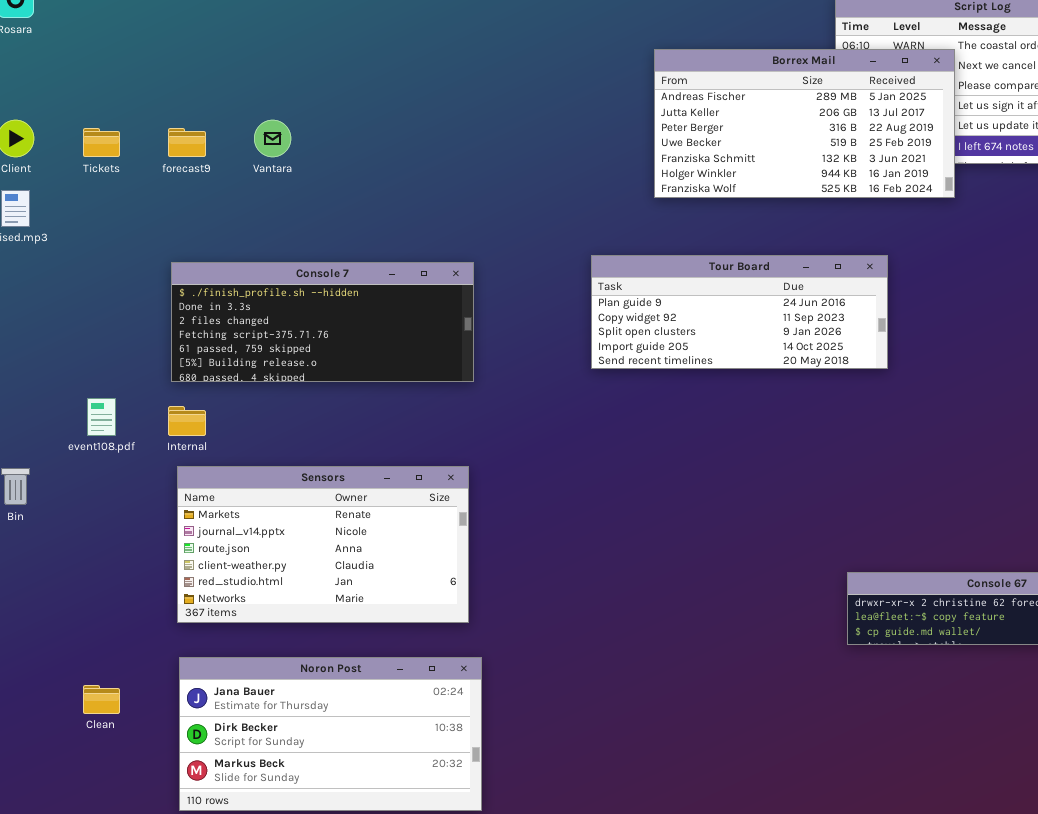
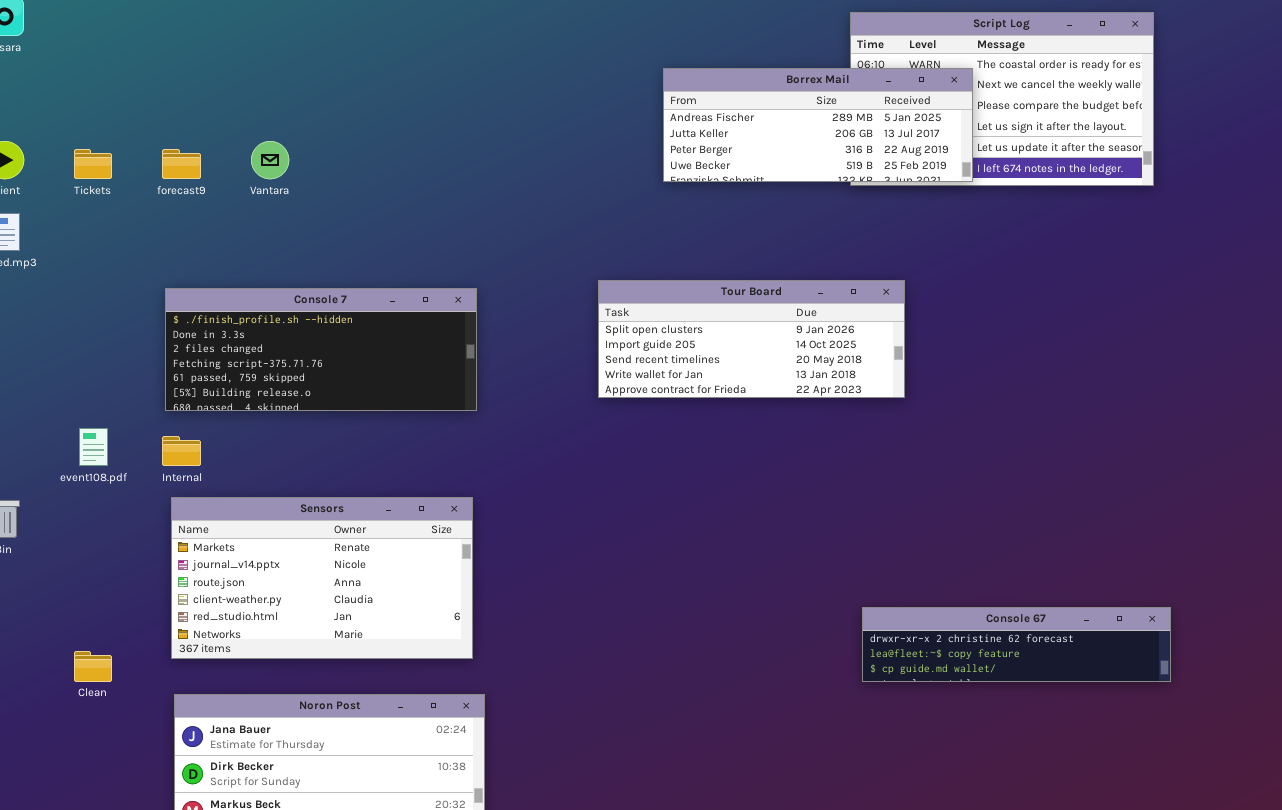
Borrex Mail: [654,49,955,198] -> [663,68,973,182], resized
Tour Board: [591,255,888,369] -> [598,280,905,398], scrolled down 2 rows
Clean: [83,685,120,714] -> [74,651,112,682], moved

